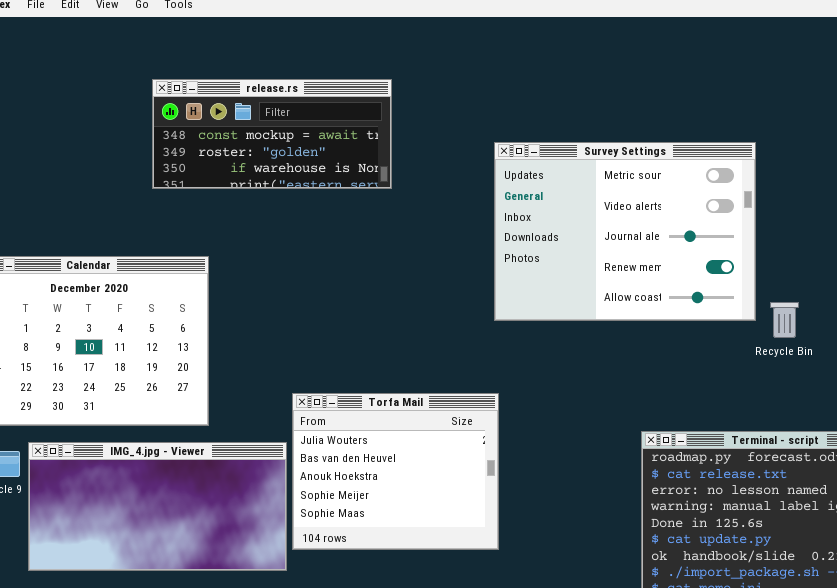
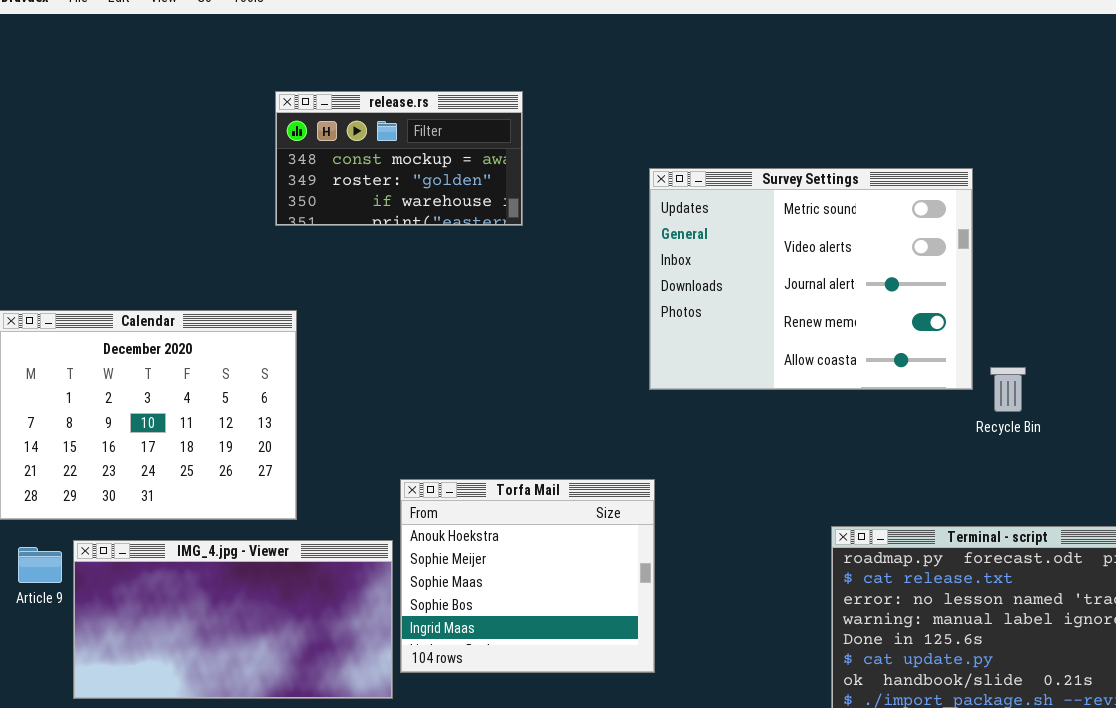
release.rs: [152,79,392,189] -> [275,91,523,226], resized
Torfa Mail: [292,393,499,550] -> [400,479,655,673], scrolled down 2 rows

